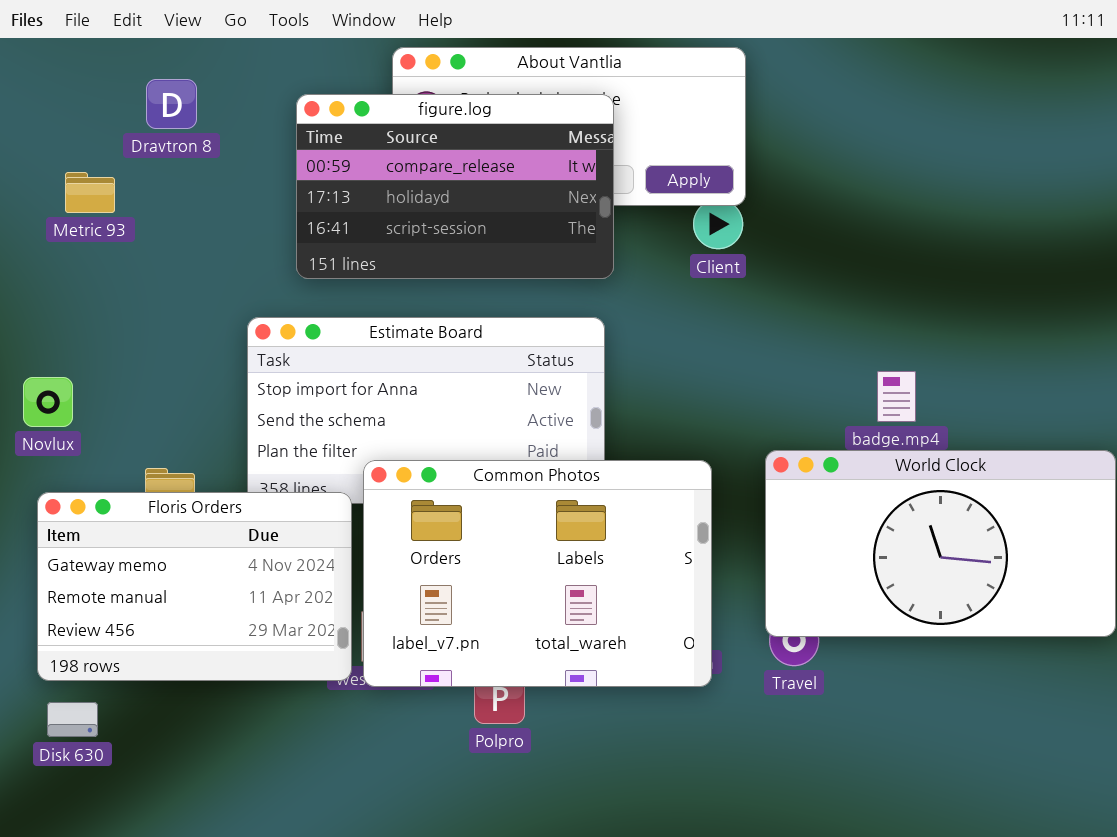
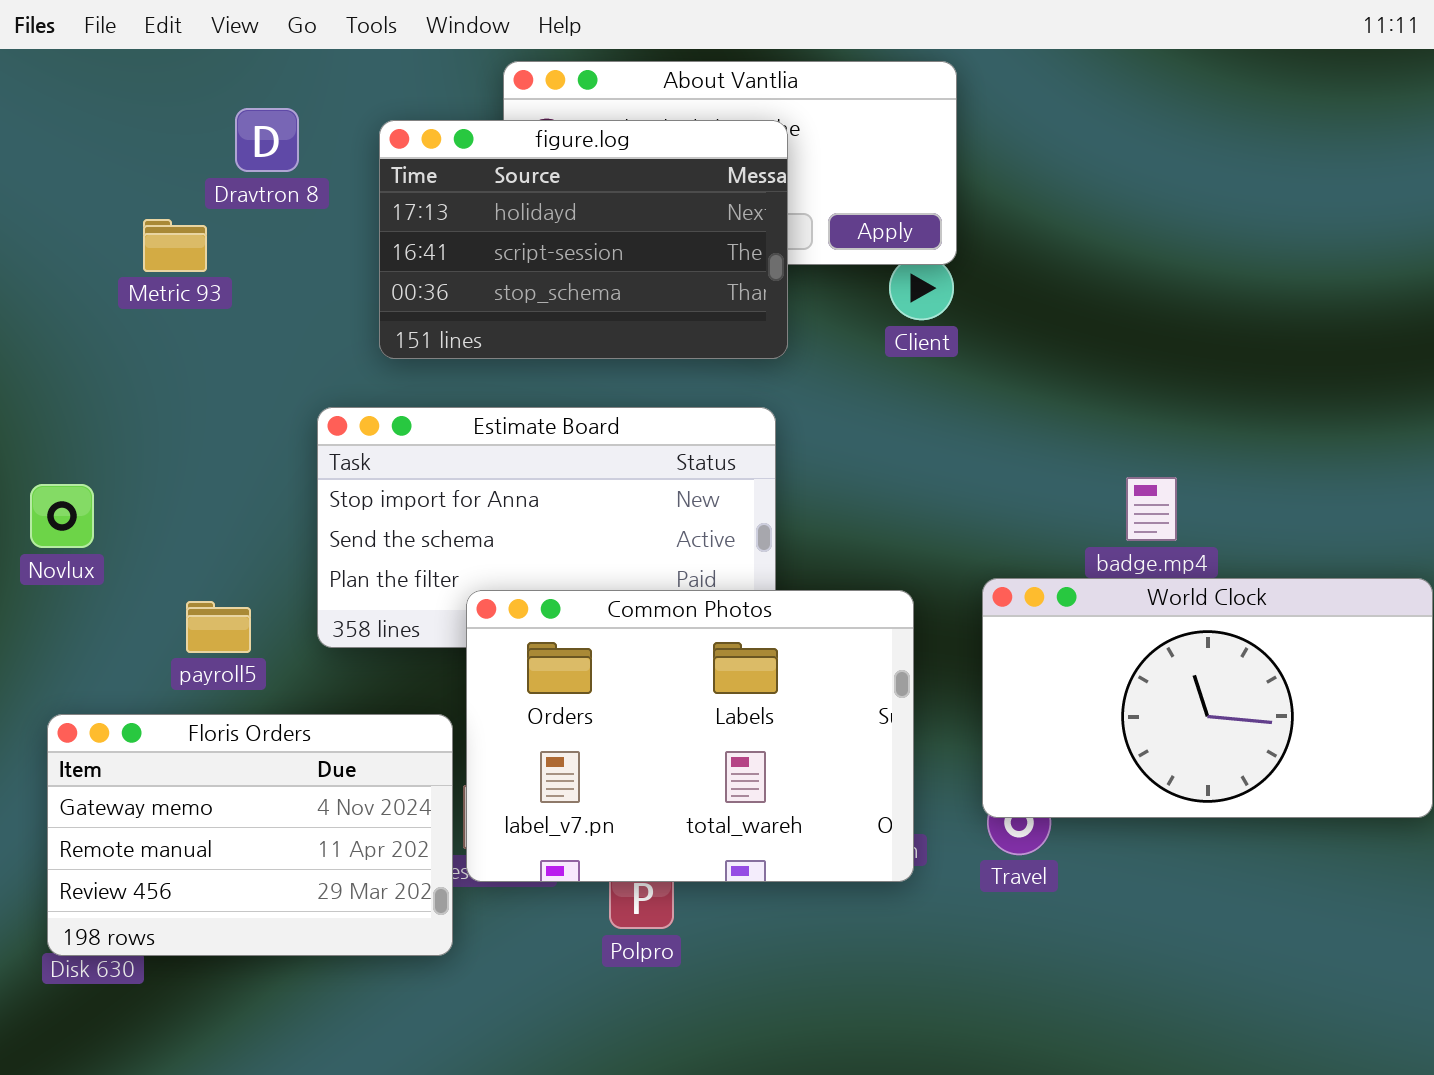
Dravtron 8: [146,79,197,129] -> [235,108,299,172], moved
figure.log: [296,94,614,279] -> [379,120,788,359], scrolled down 1 row
Metric 93: [65,172,115,213] -> [143,219,207,272], moved
Floris Orders: [37,492,352,681] -> [47,714,453,956], moved

